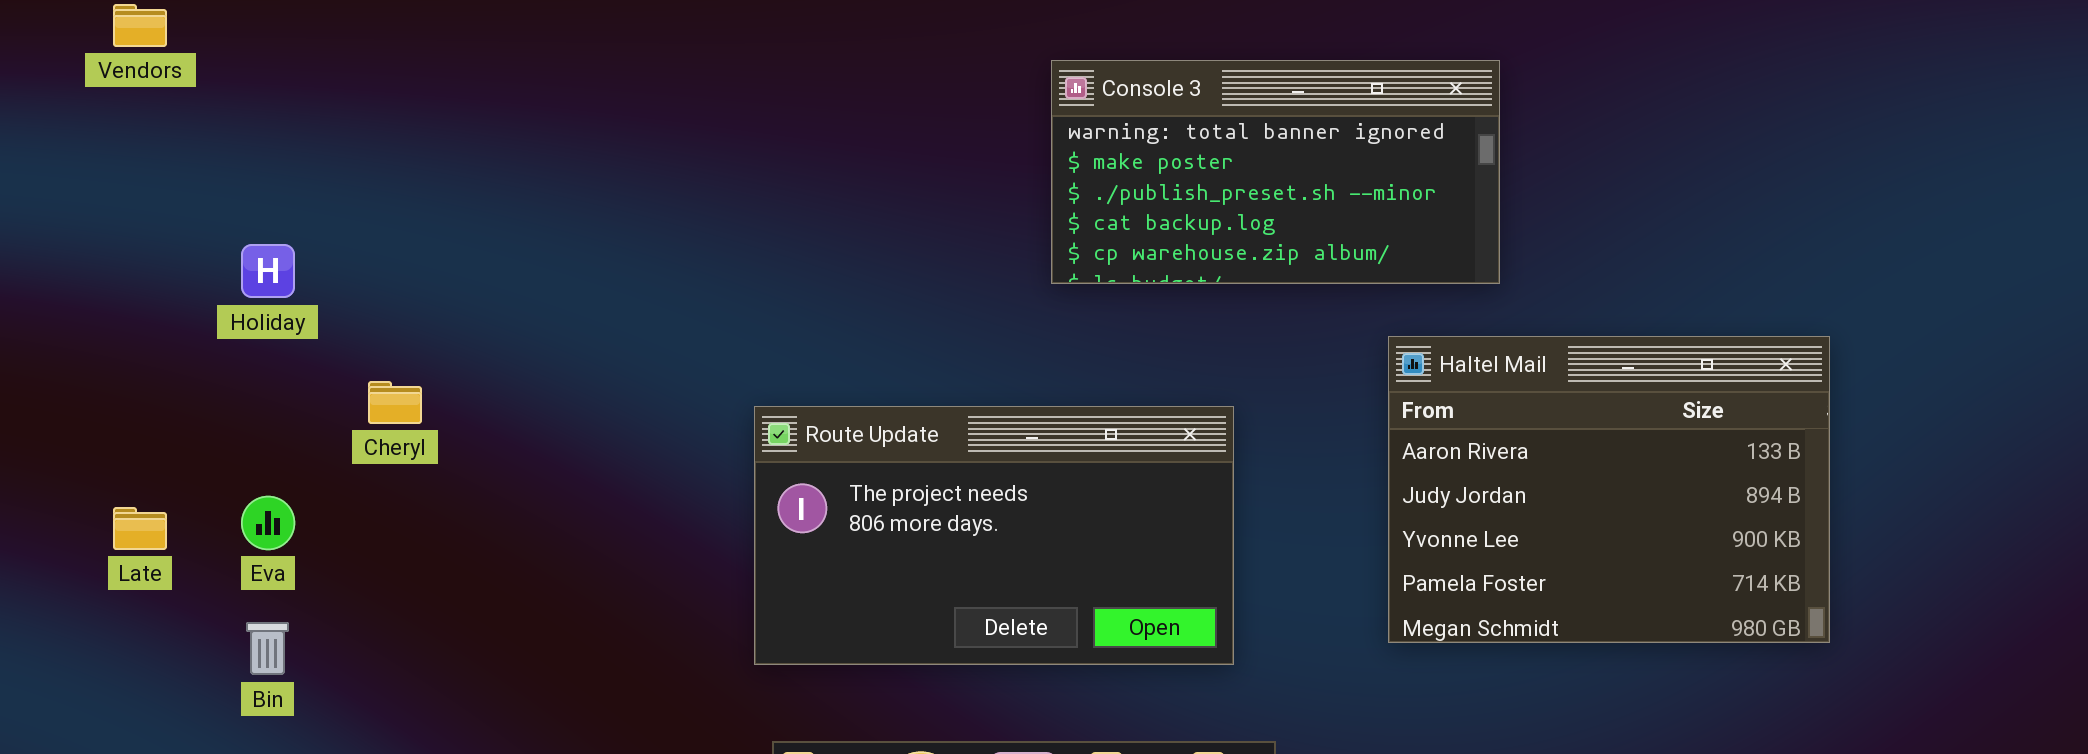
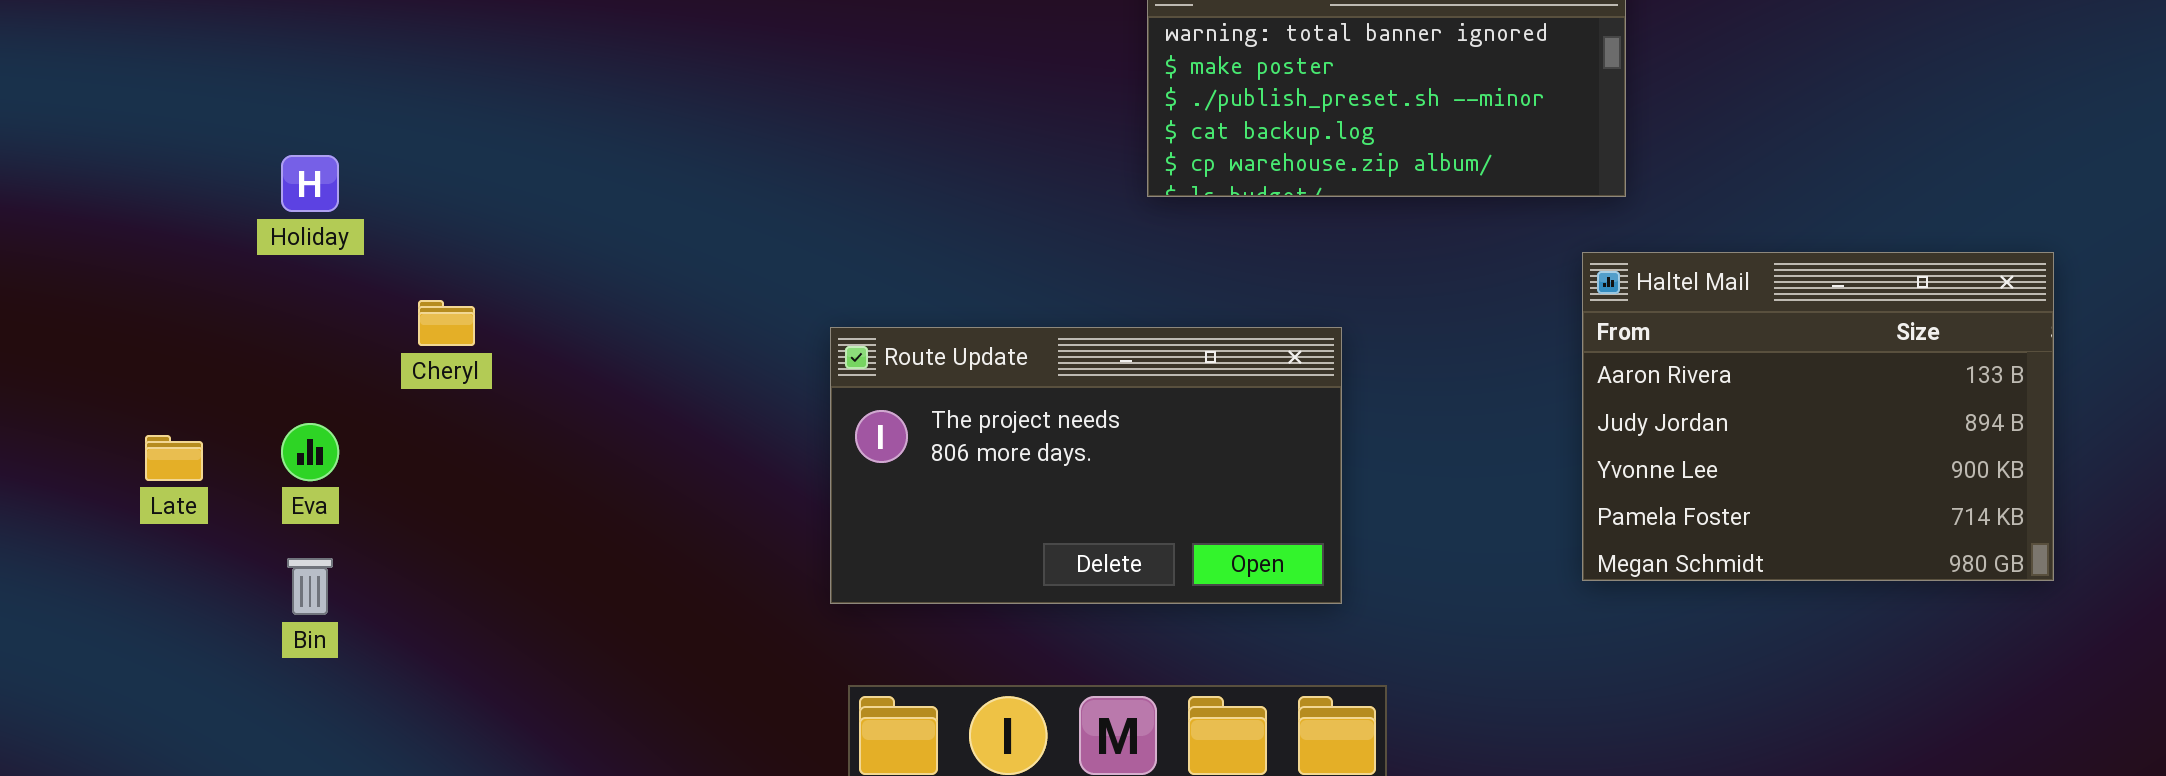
Haltel Mail: [1388,336,1830,643] -> [1582,252,2054,581], moved

